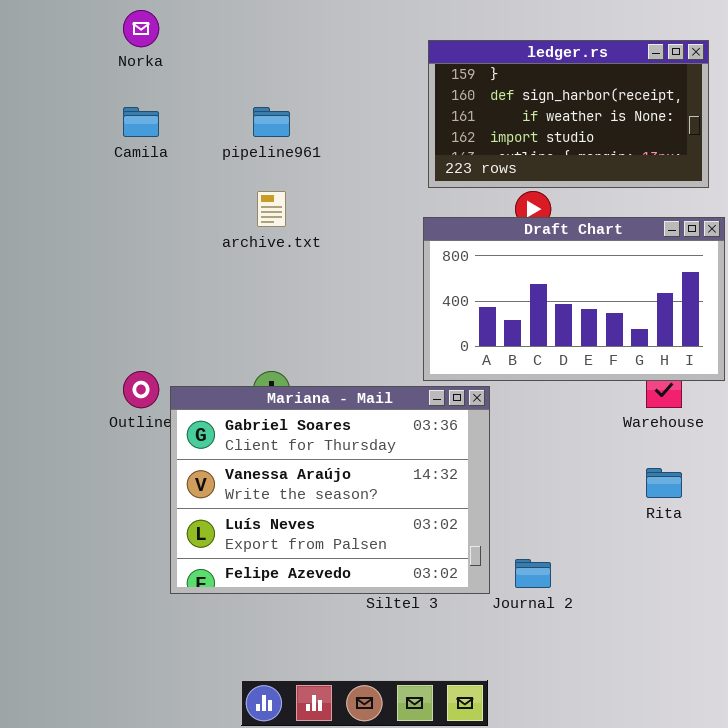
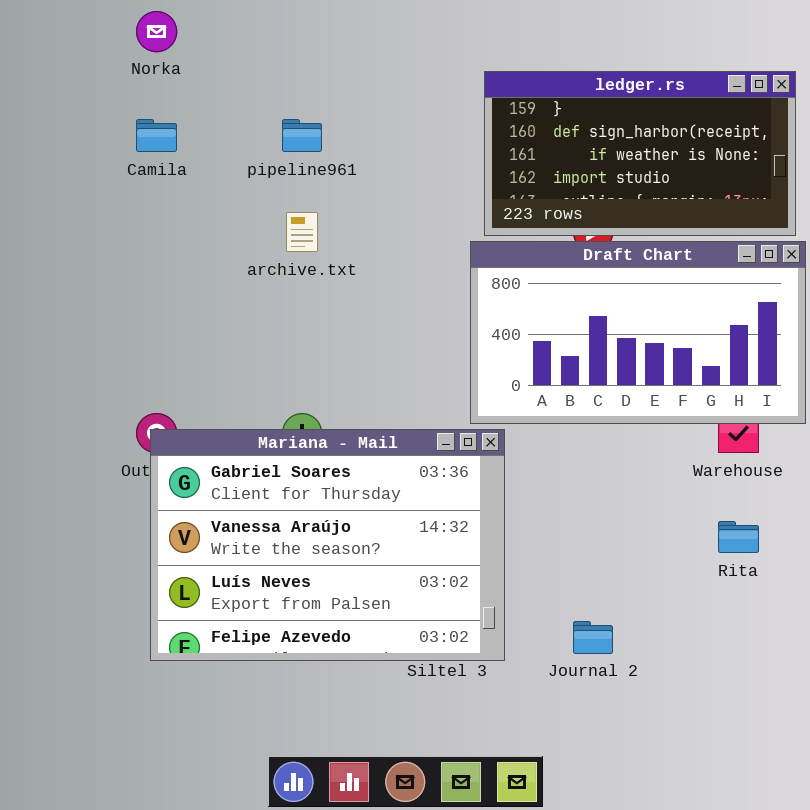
ledger.rs: [428,40,709,188] -> [484,71,796,236], moved
Mariana - Mail: [170,386,490,594] -> [150,429,505,661], moved

